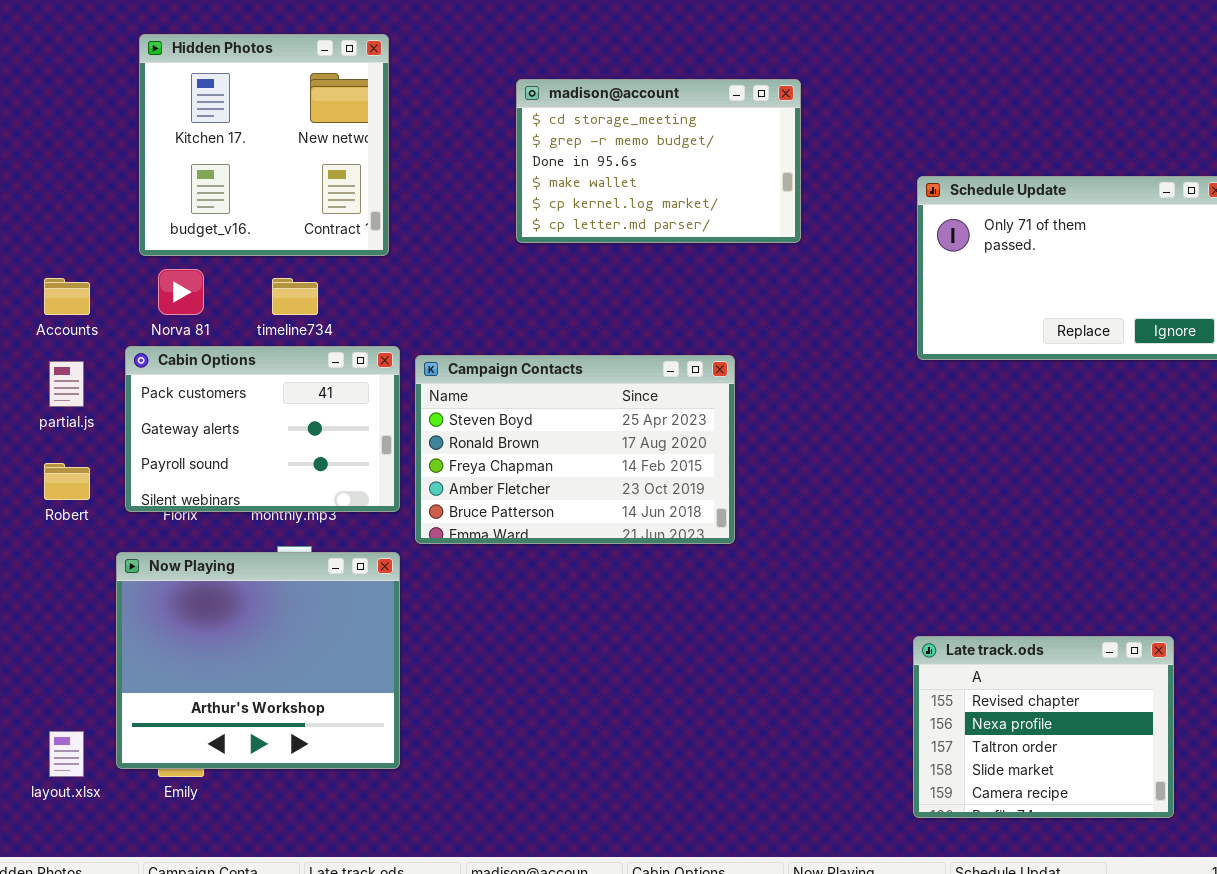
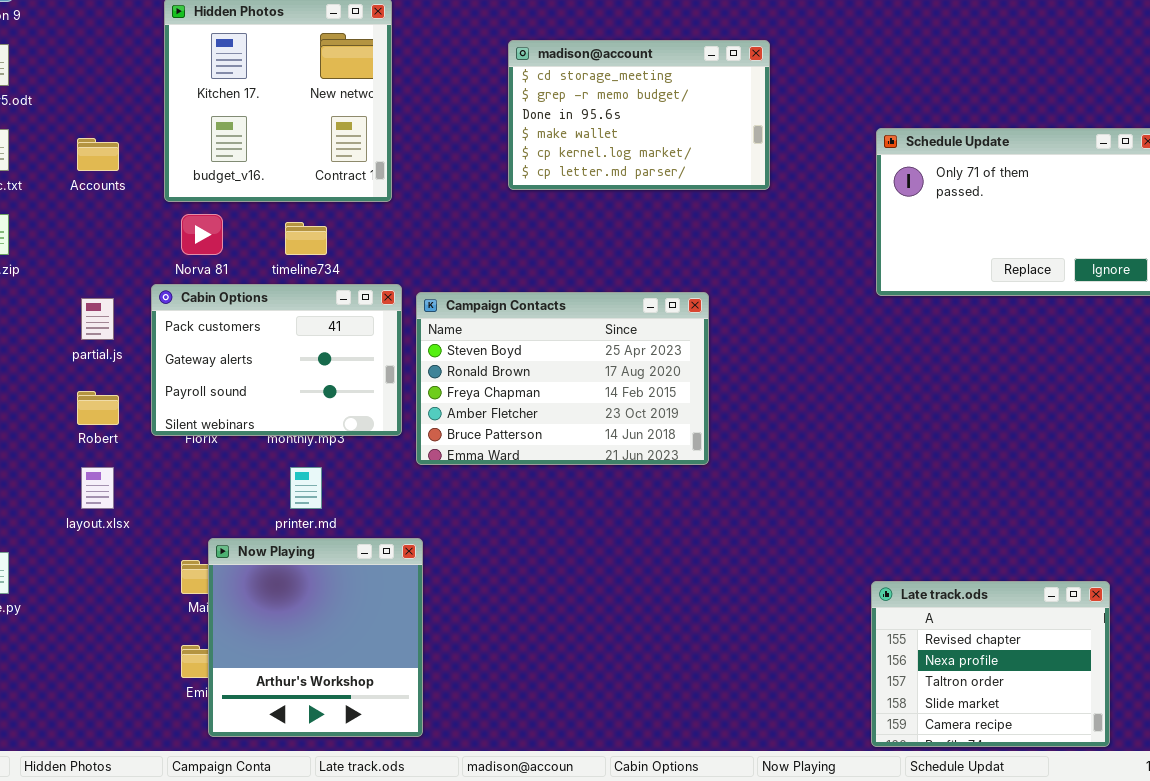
Accounts: [44,278,90,315] -> [77,138,119,171], moved
Now Playing: [116,552,400,769] -> [208,538,423,737], moved, resized
Late track.ods: [913,636,1174,818] -> [871,581,1110,747], moved
layout.xlsx: [49,731,84,777] -> [81,467,114,509], moved

